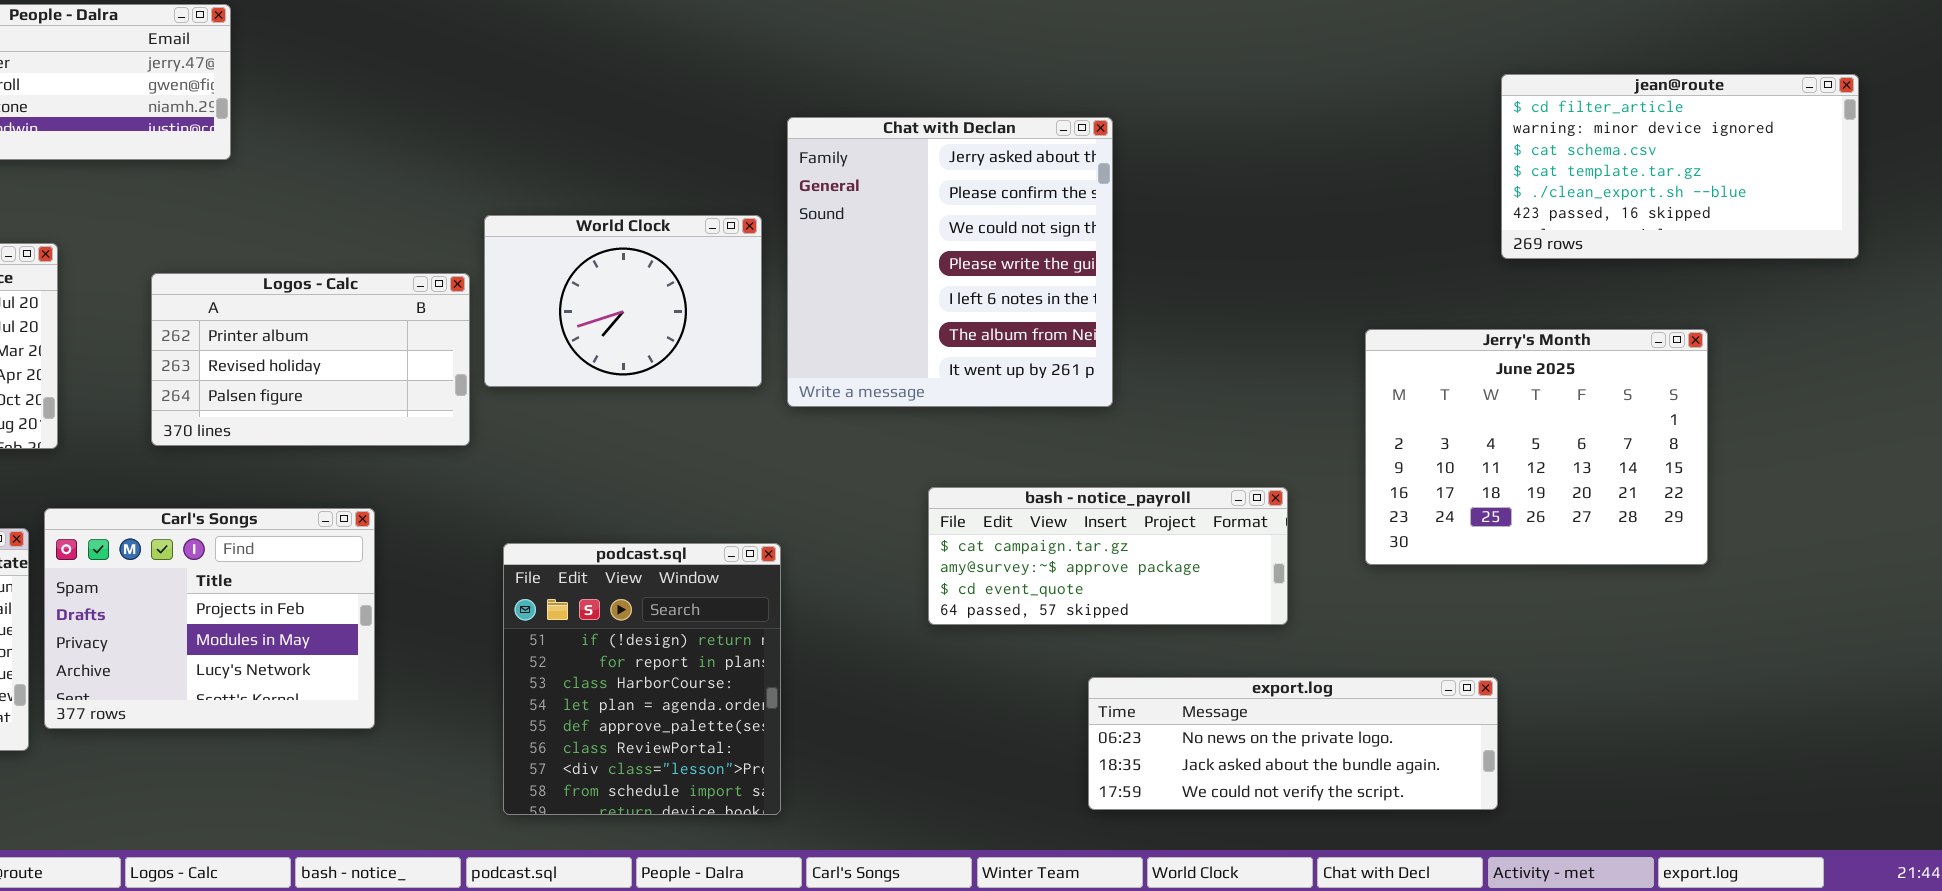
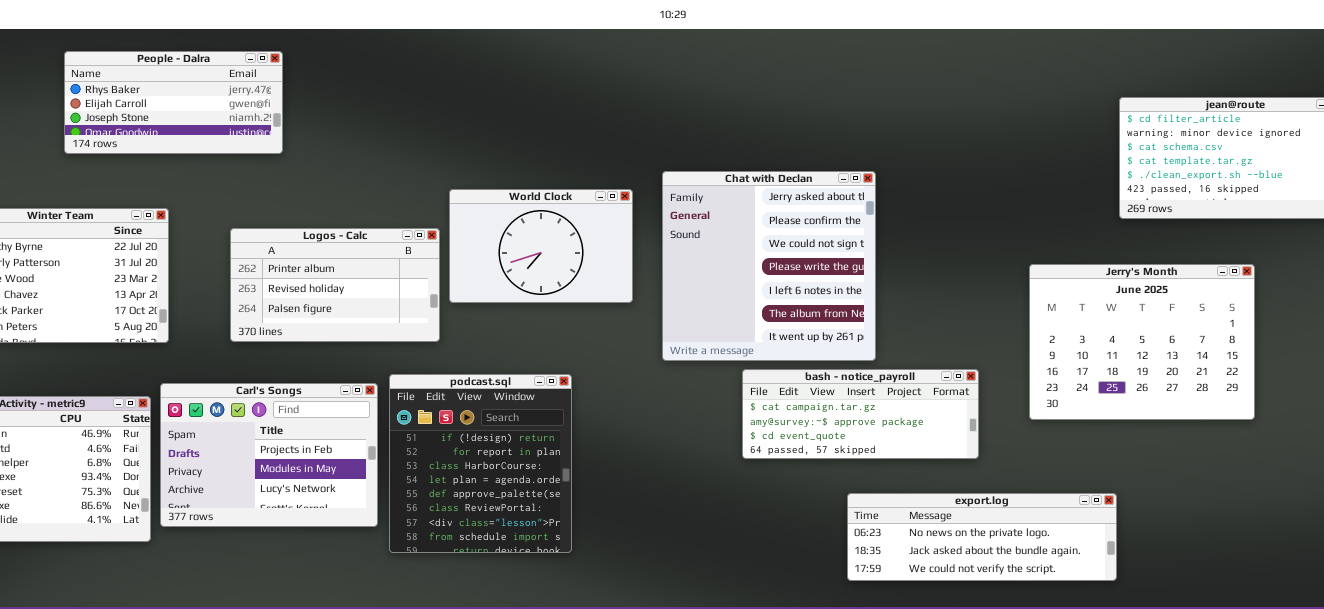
Chat with Declan: [787,117,1113,407] -> [662,171,876,361], moved
podcast.sql: [503,543,781,815] -> [389,374,572,553], moved

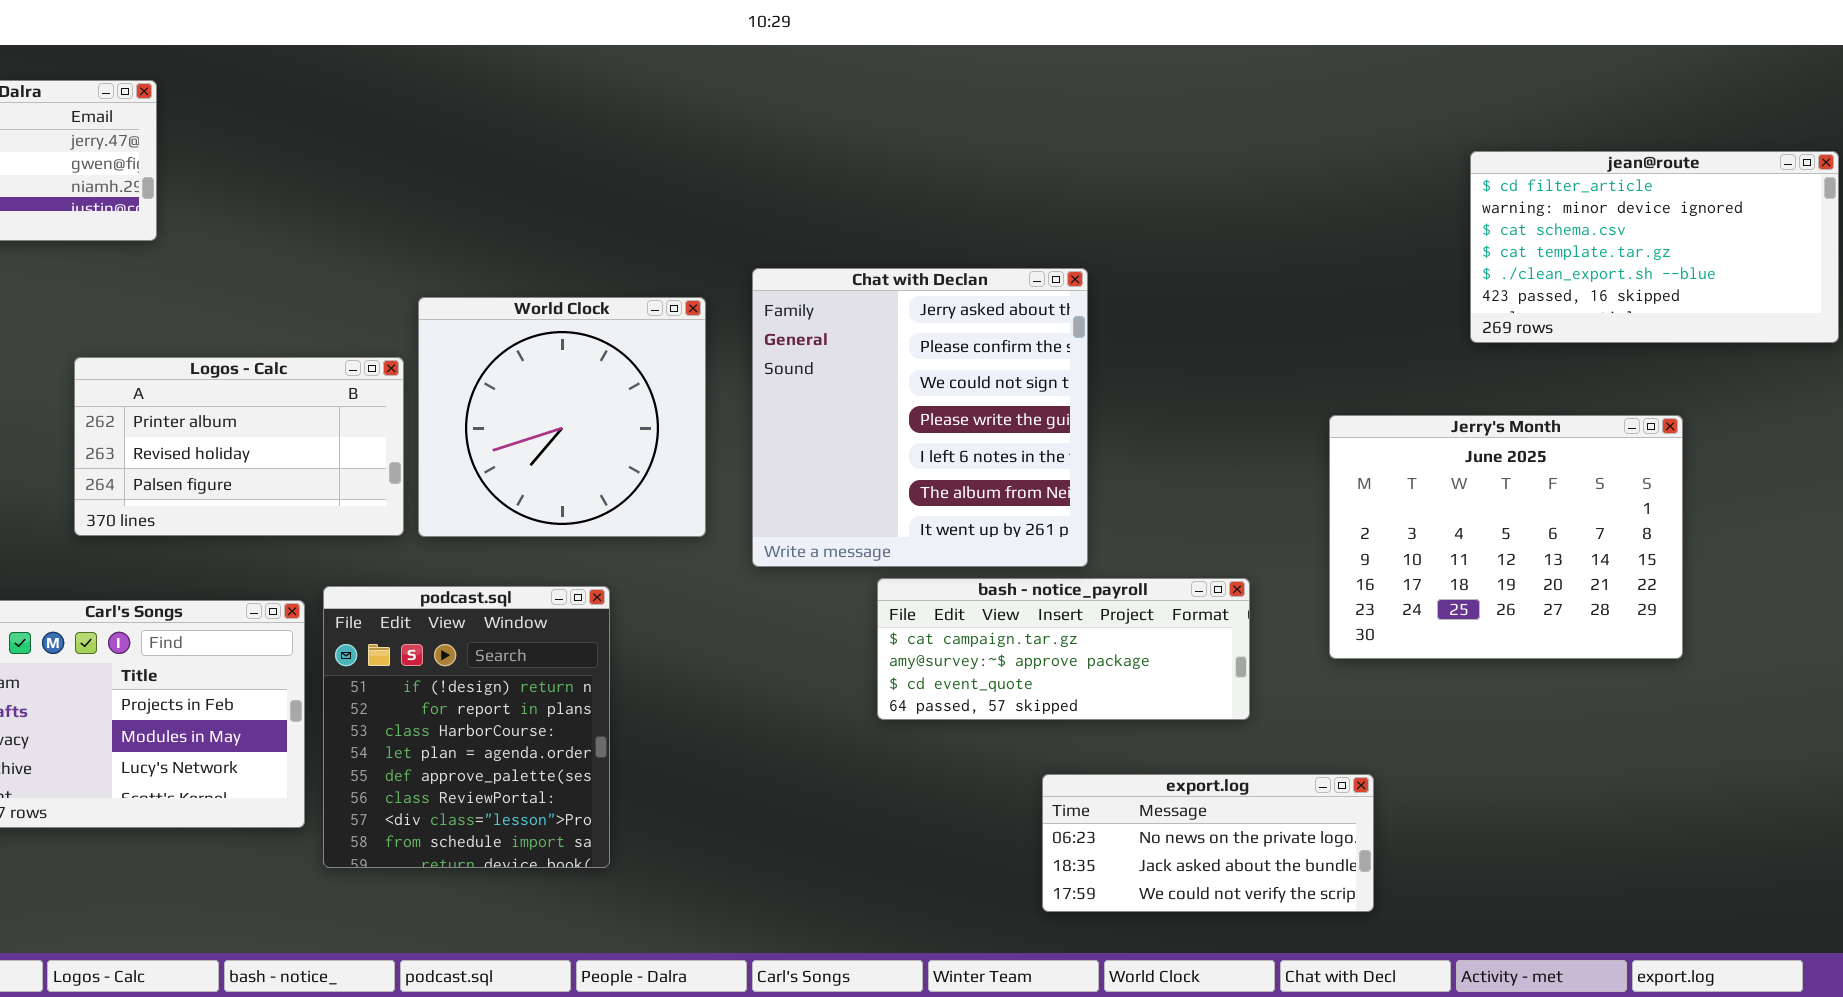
World Clock: [449,189,633,303] -> [418,297,706,537], resized
export.log: [847,493,1117,581] -> [1042,774,1374,912], resized

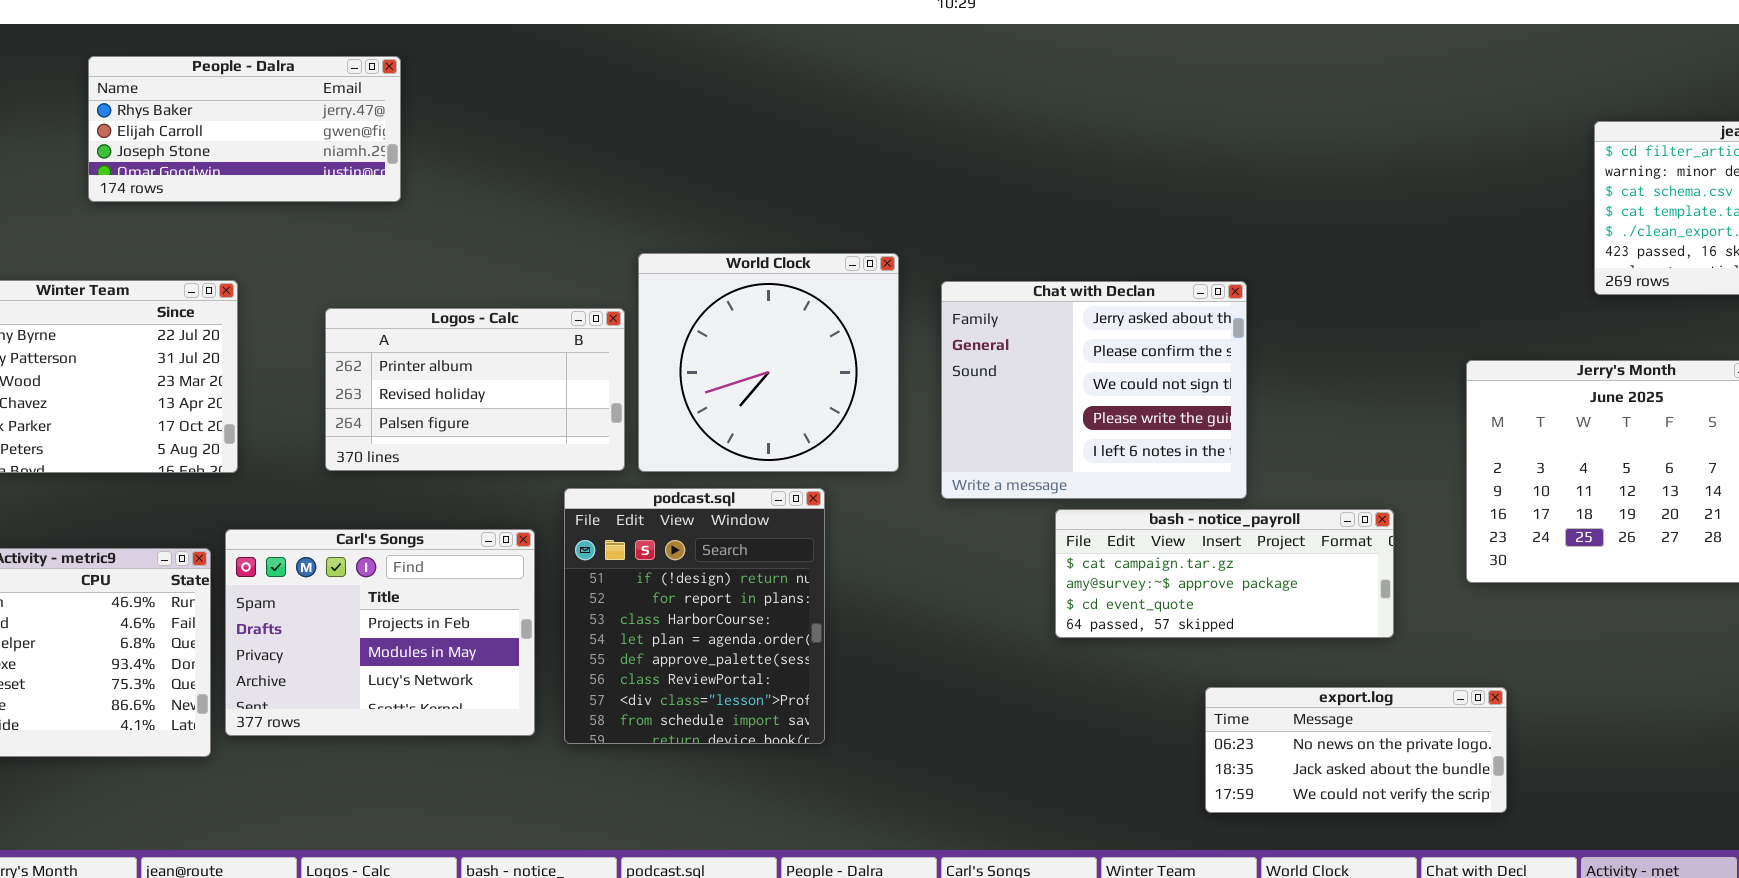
Chat with Declan: [752,268,1088,567] -> [941,281,1247,499], resized
podcast.sql: [323,586,610,868] -> [564,488,825,744], moved

